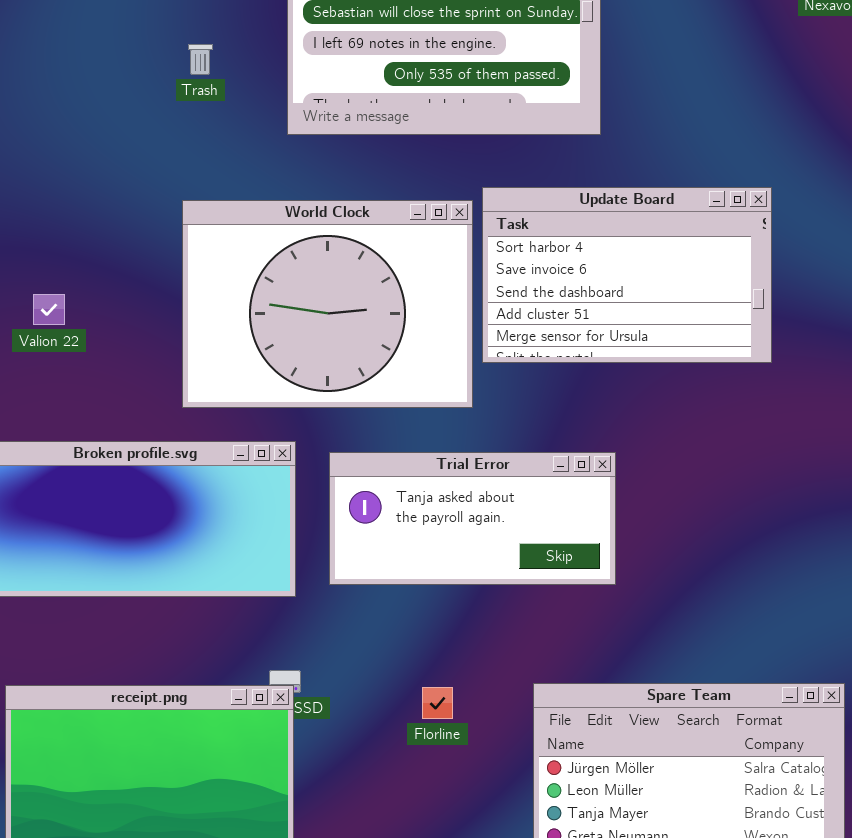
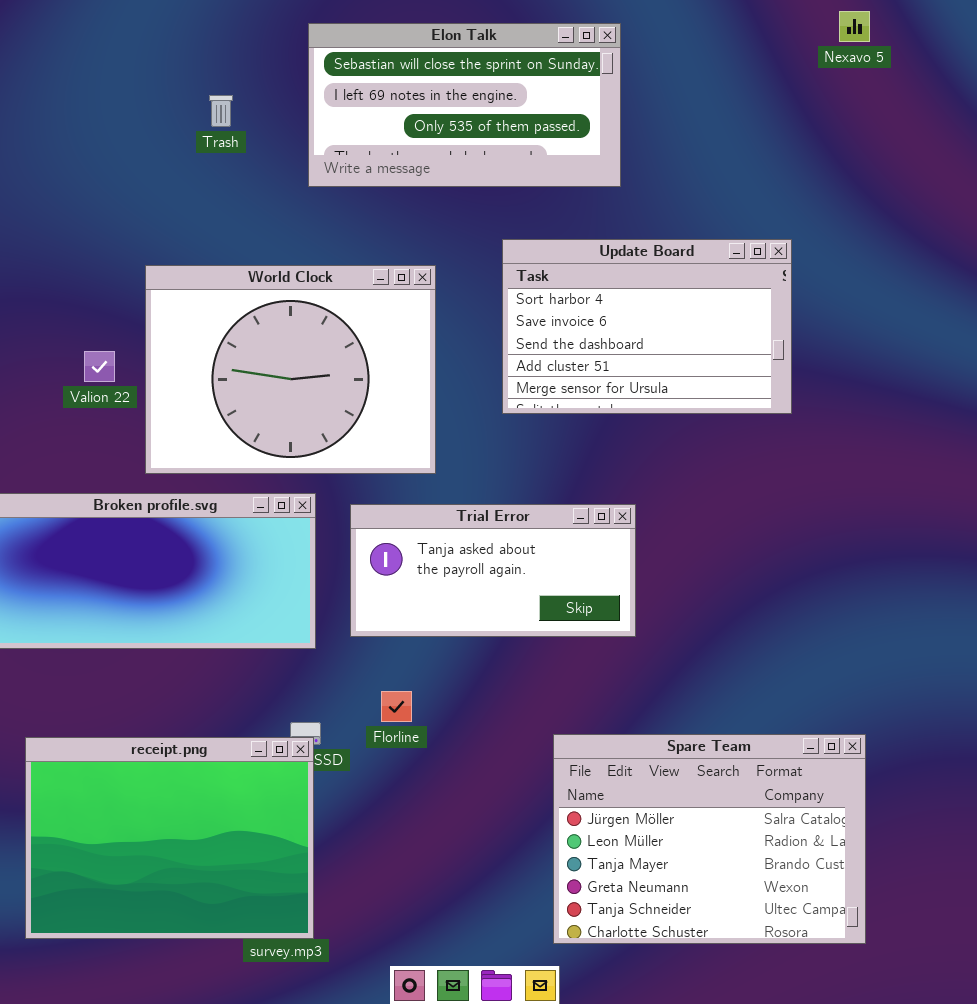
World Clock: [182,200,473,408] -> [145,265,436,474], moved
Valion 22: [33,294,65,325] -> [84,351,115,382], moved
Florline: [422,687,453,719] -> [381,691,412,722], moved

